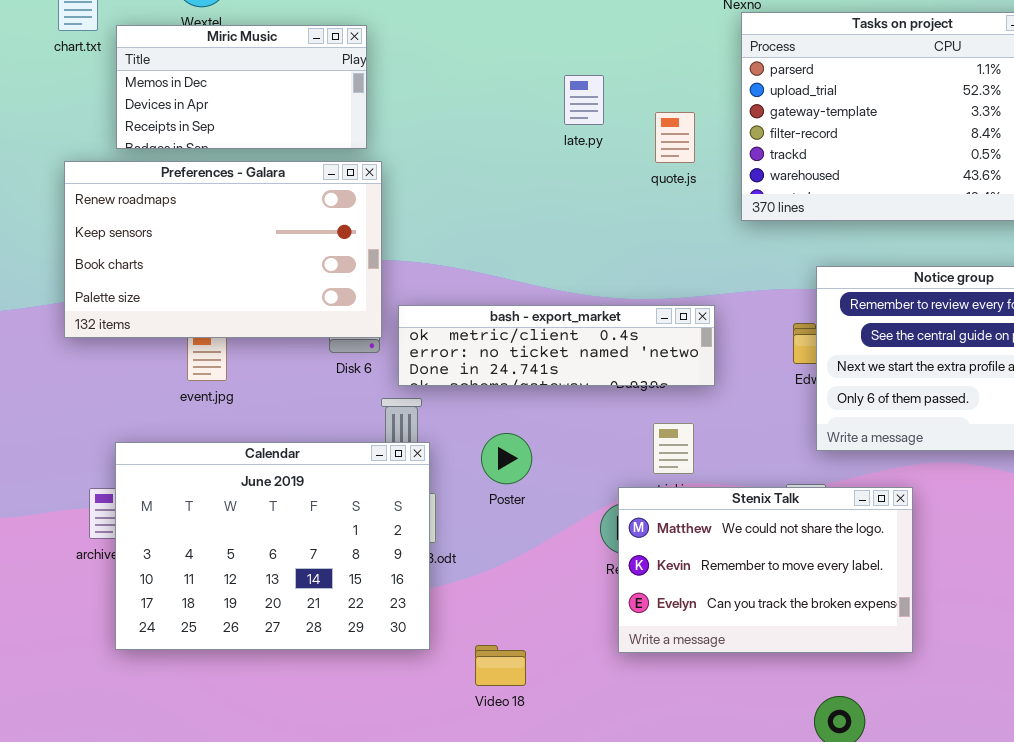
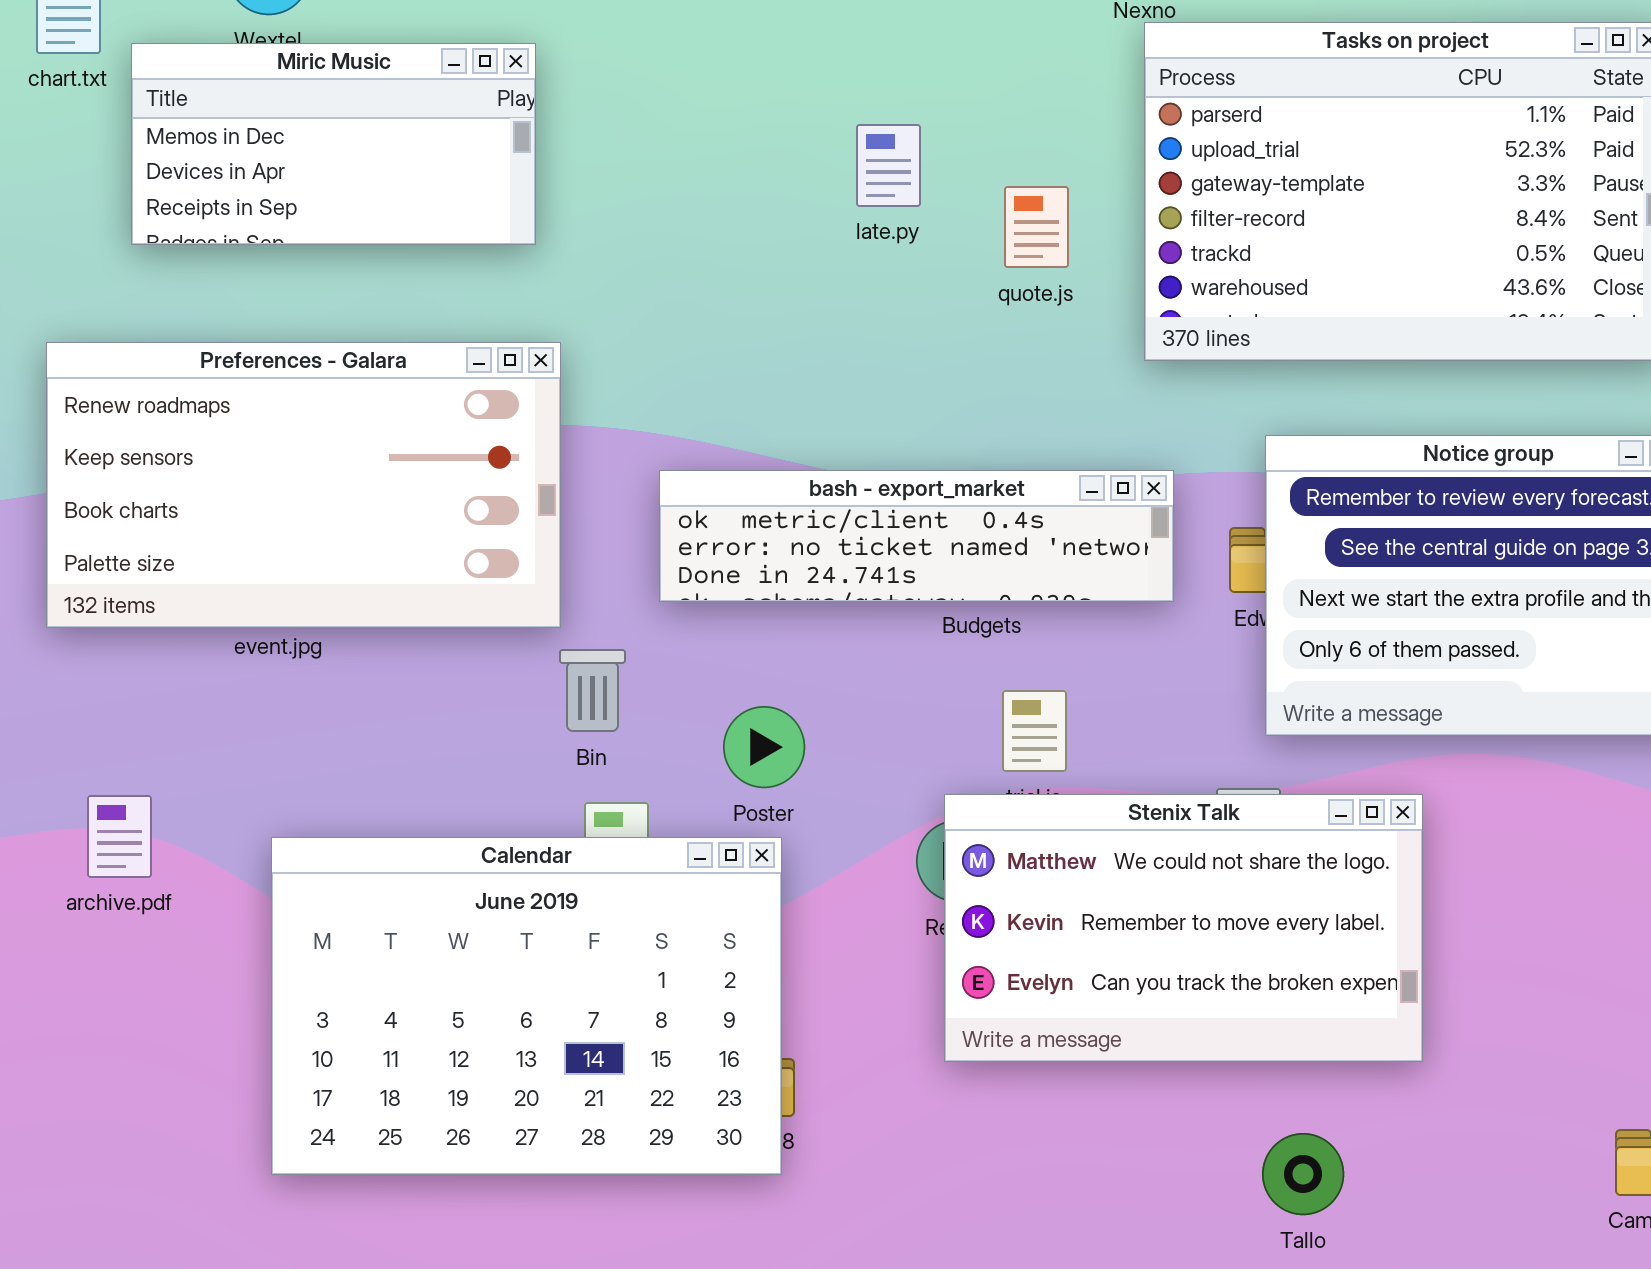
Preferences - Galara: [64,161,382,338] -> [46,342,561,628], moved
bash - export_market: [398,305,715,386] -> [659,470,1174,602], moved
Calendar: [115,442,430,650] -> [271,837,782,1175], moved

